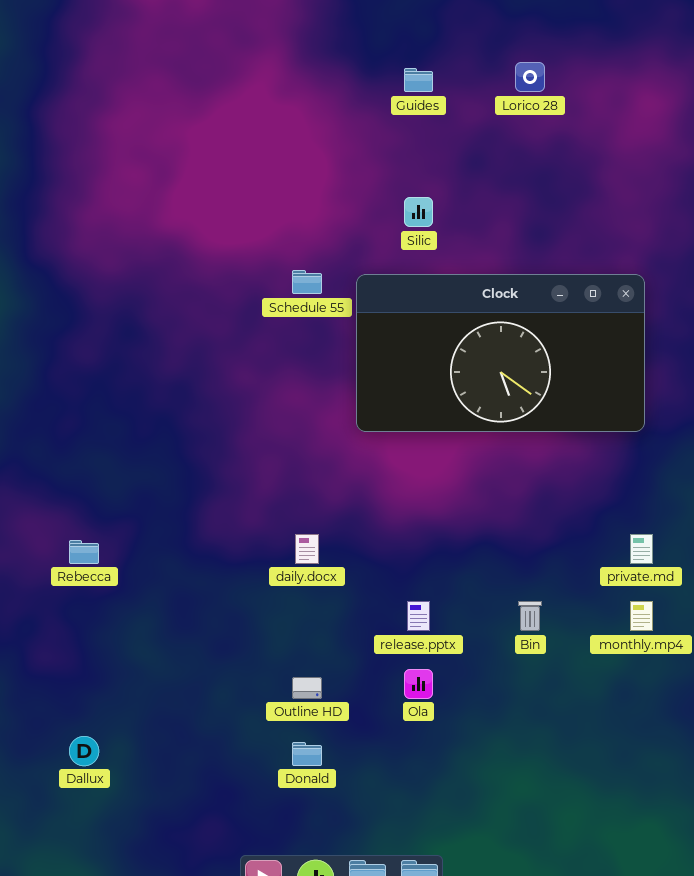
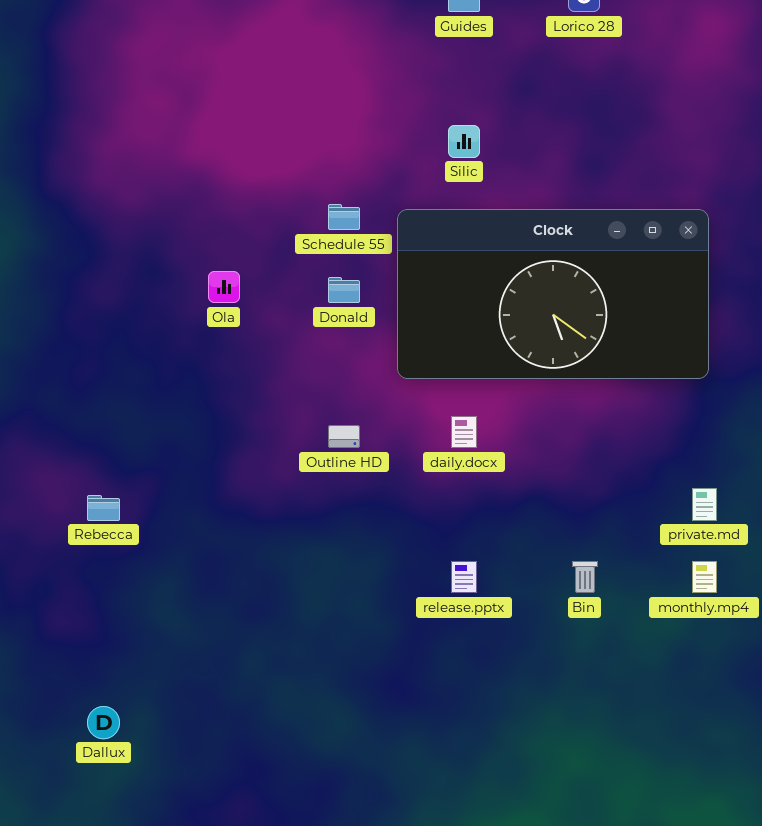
daily.docx: [295,534,319,564] -> [451,416,477,448], moved
Ola: [404,669,433,699] -> [208,271,240,303], moved
Outline HD: [292,677,322,699] -> [328,425,360,448], moved
Donald: [292,742,322,766] -> [328,277,360,303], moved

